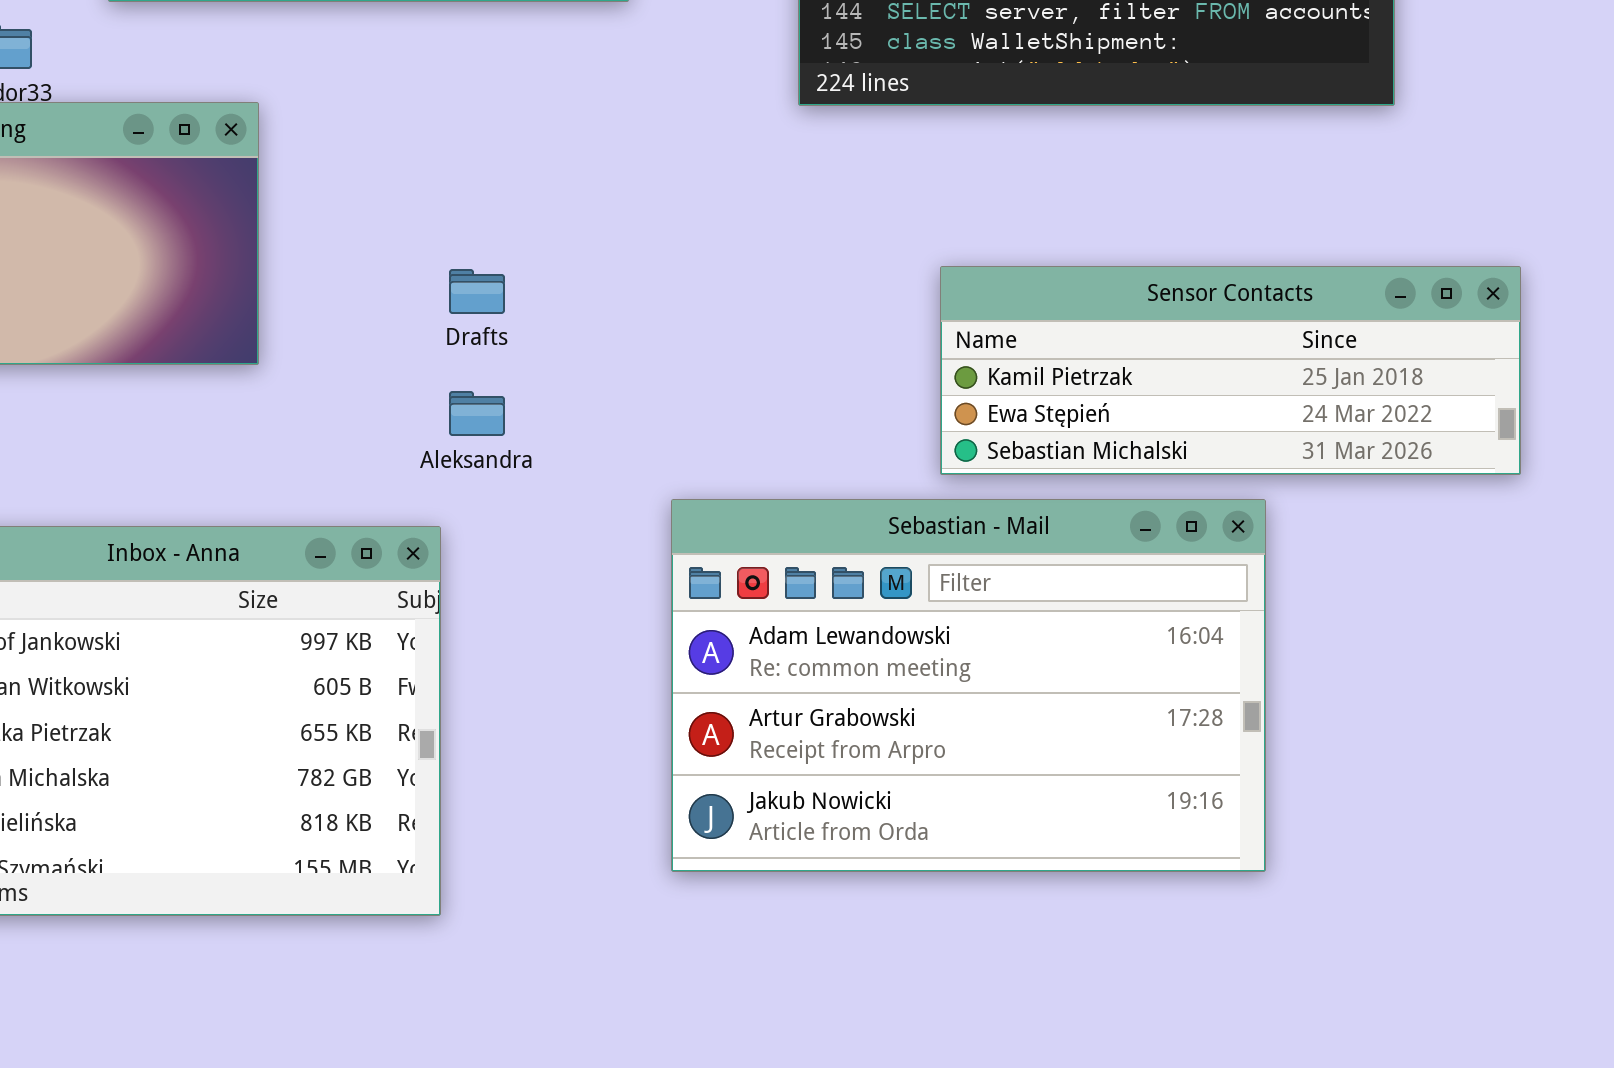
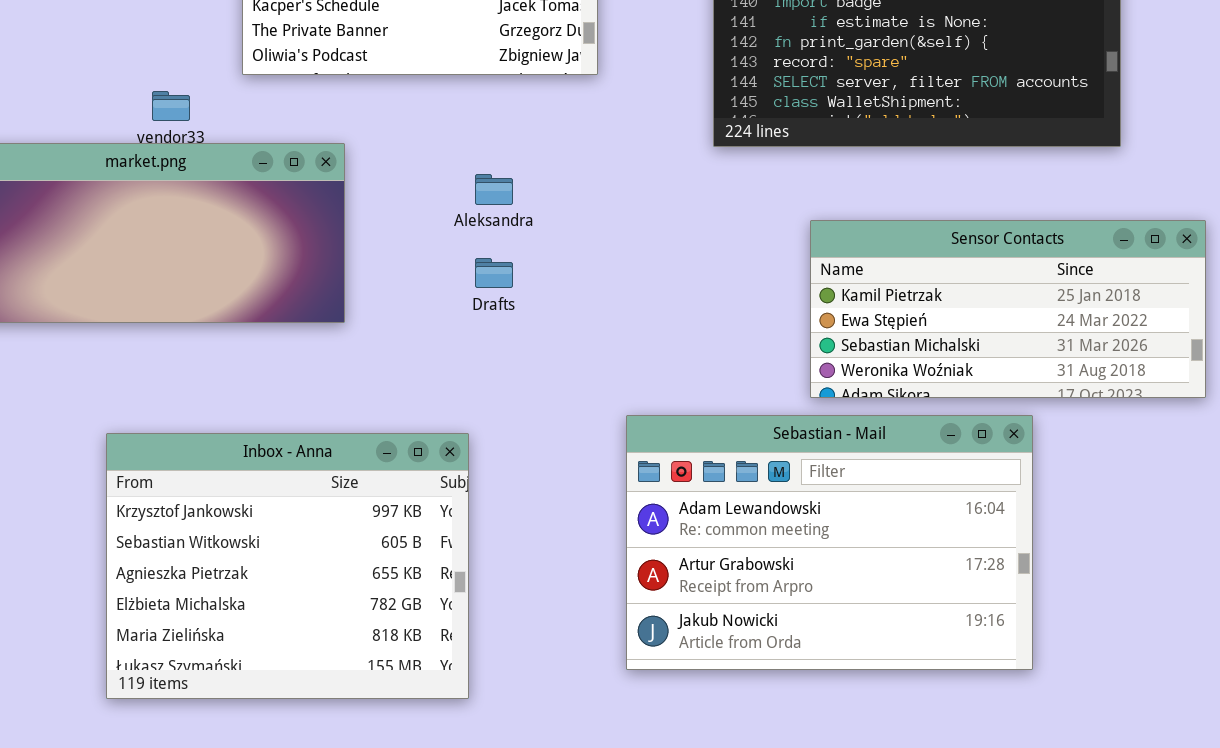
Sensor Contacts: [940,266,1521,475] -> [810,220,1206,398], resized
Aleksandra: [449,391,505,436] -> [475,174,513,205], moved

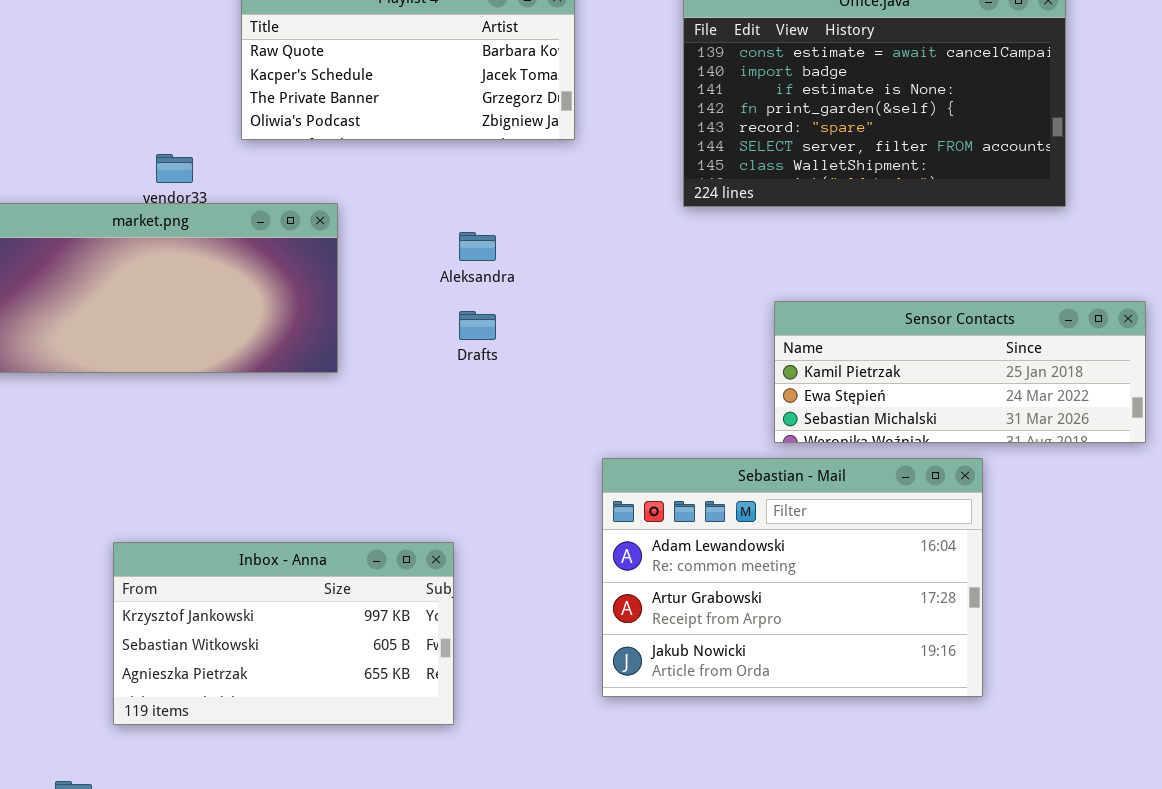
Sensor Contacts: [810,220,1206,398] -> [774,301,1146,443], resized
Inbox - Anna: [106,433,469,699] -> [113,542,454,725], resized

